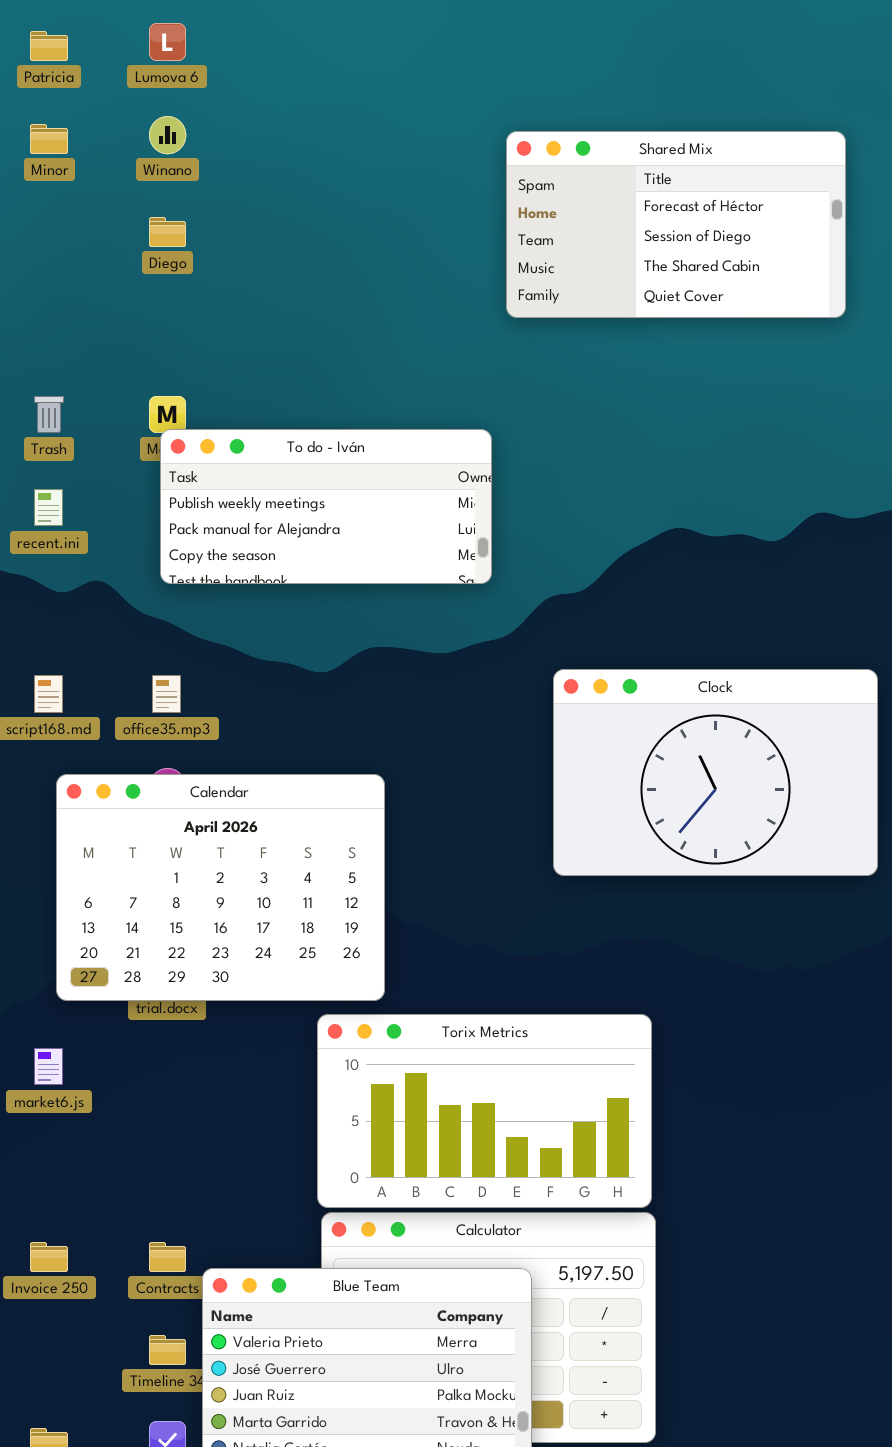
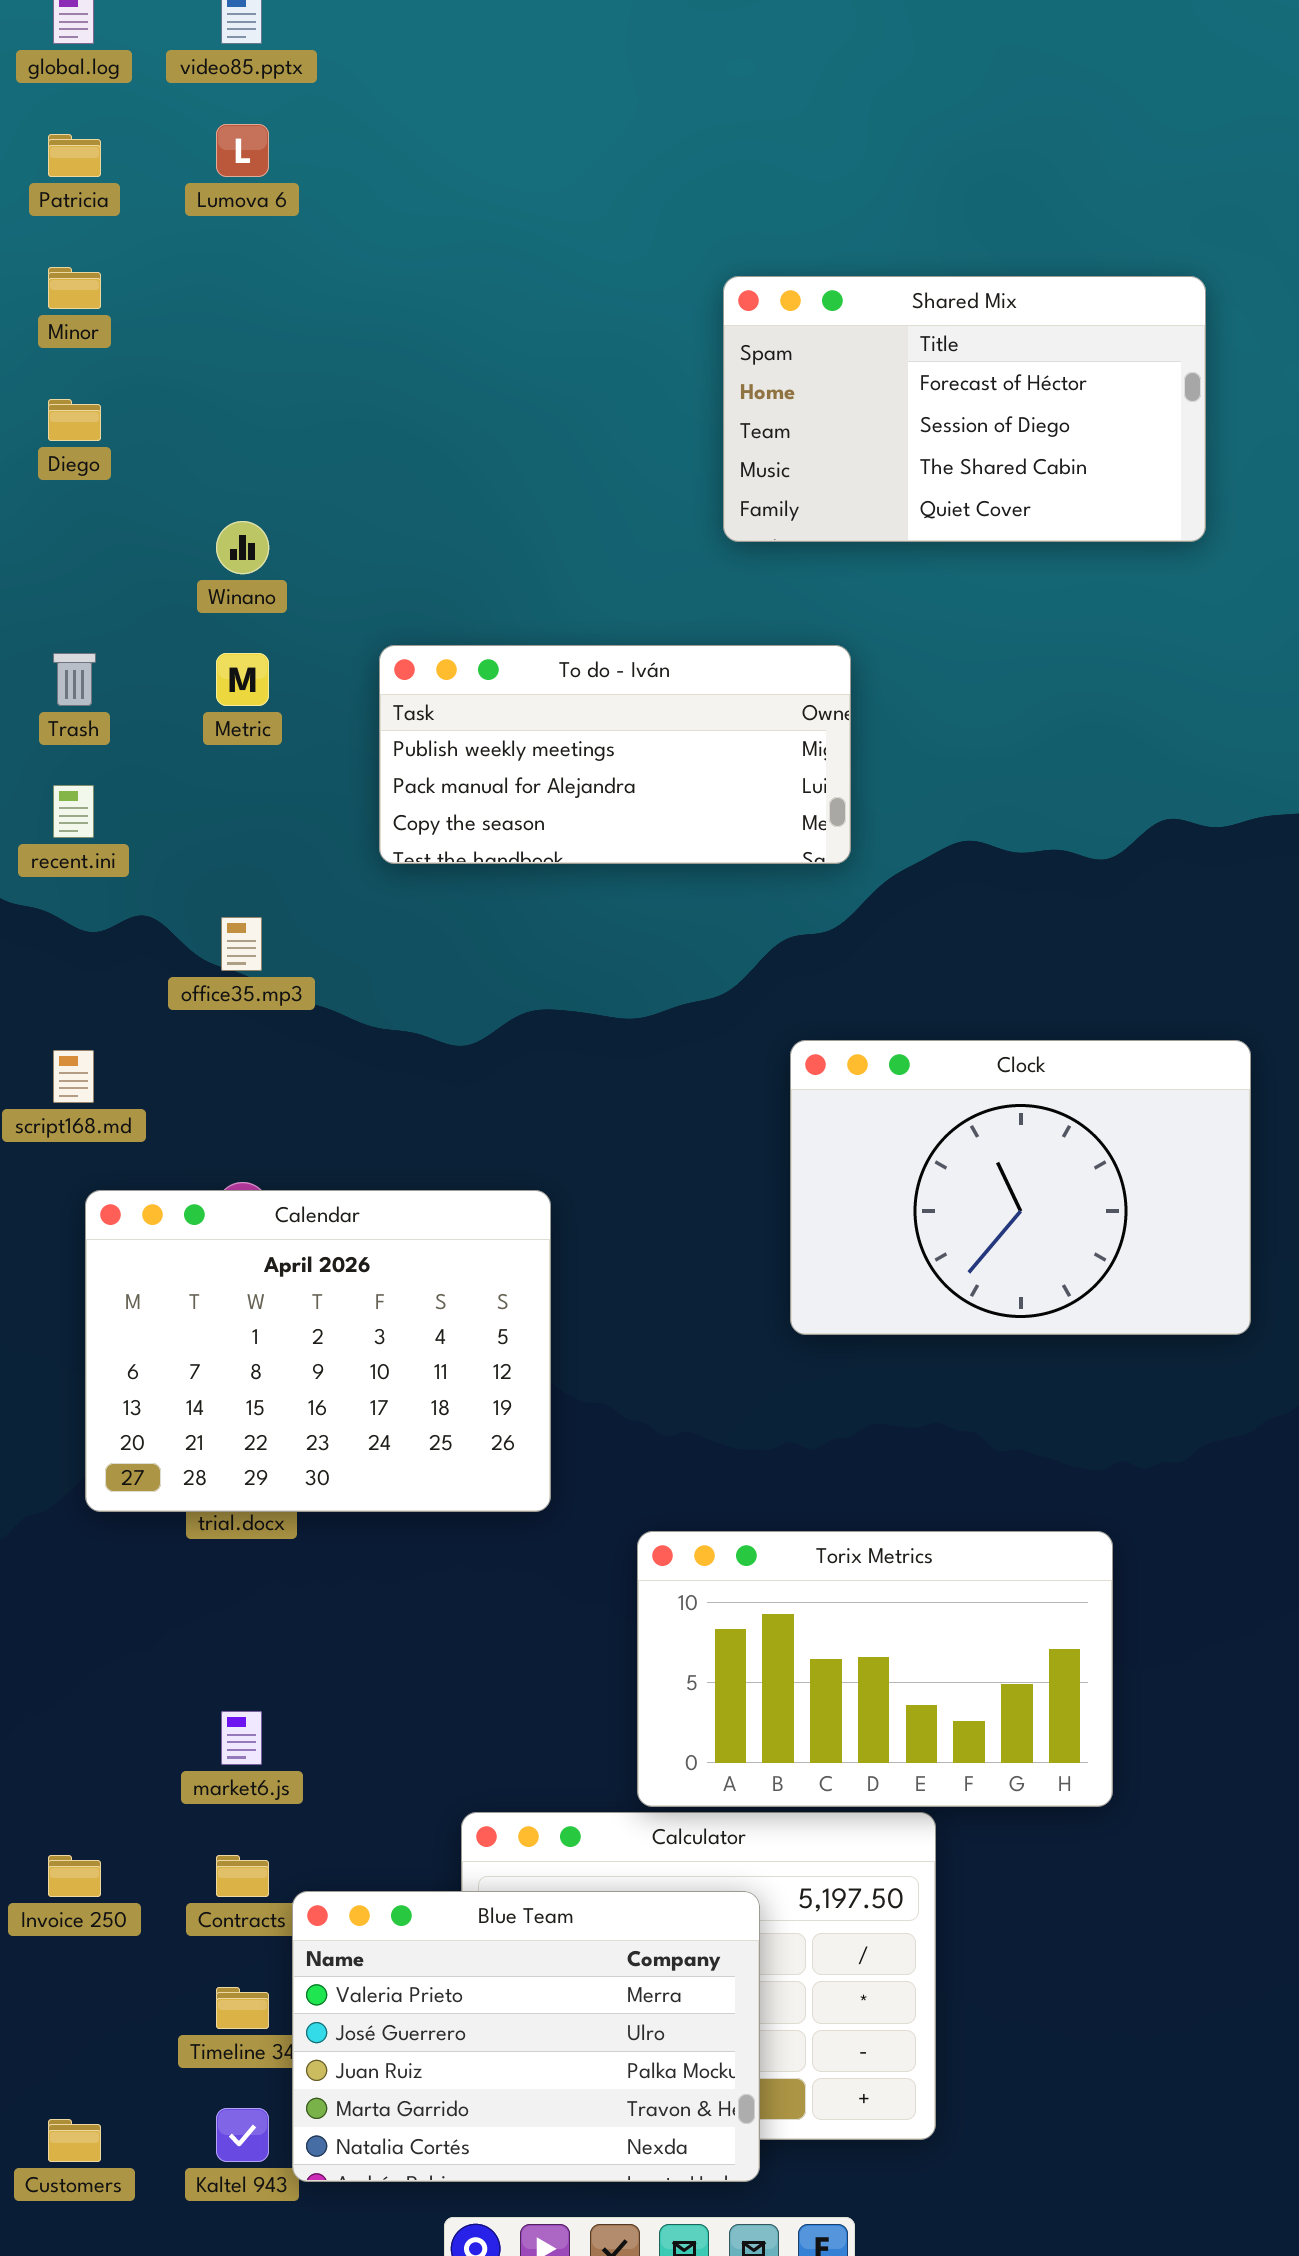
Winano: [149,116,186,154] -> [216,521,269,574], moved
Diego: [149,217,186,247] -> [48,399,101,441], moved
To do - Iván: [160,429,492,584] -> [379,645,851,864], moved
office35.mp3: [152,675,181,713] -> [221,917,262,971], moved
Torix Metrics: [317,1014,652,1208] -> [637,1531,1113,1807], moved
market6.js: [34,1048,63,1085] -> [221,1711,262,1765], moved

